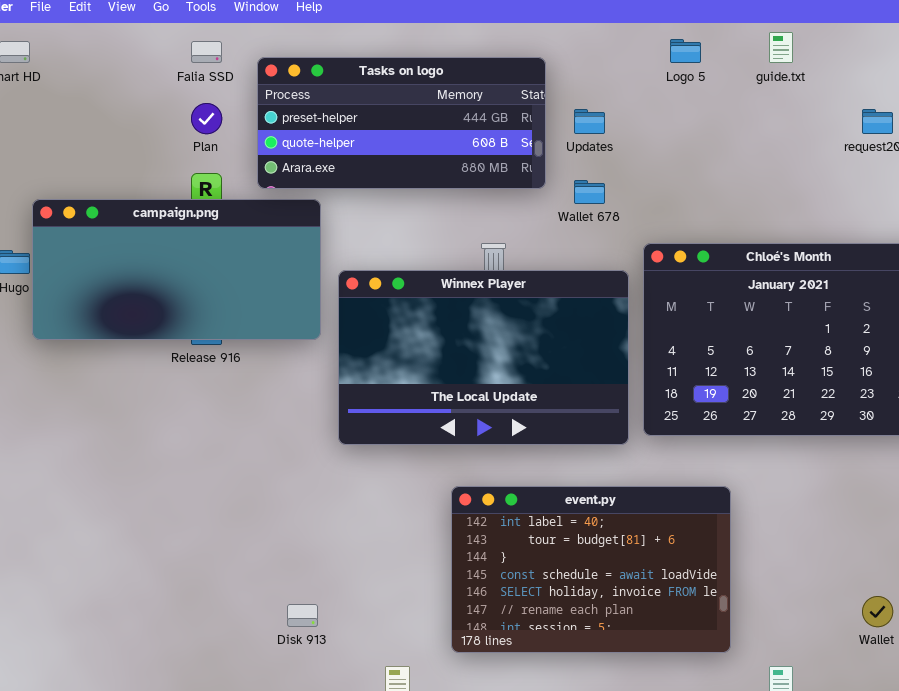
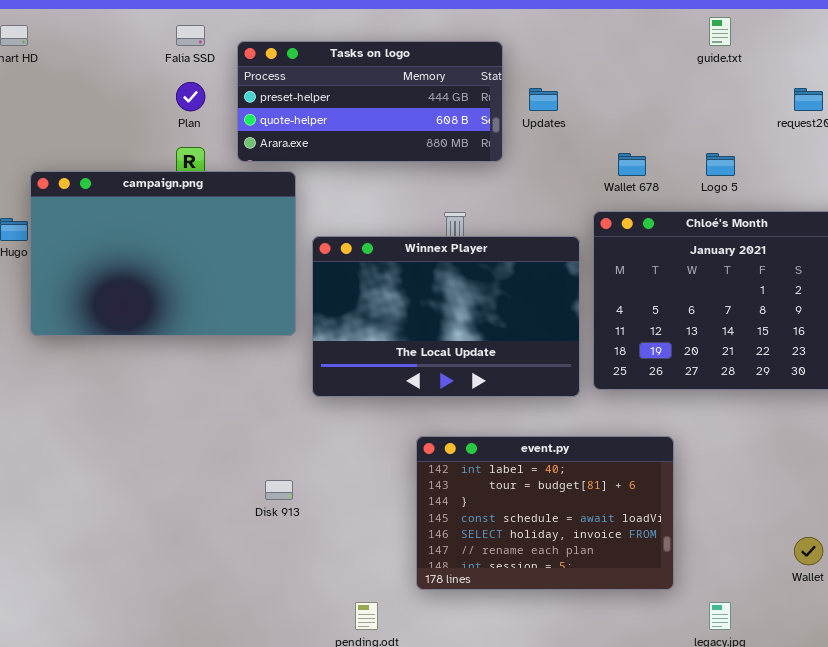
Logo 5: [670,39,701,63] -> [706,153,735,176], moved
Wallet 678: [574,180,605,204] -> [618,153,646,176], moved
campaign.png: [32,199,321,340] -> [30,171,296,336], resized
Disk 913: [287,604,318,627] -> [265,480,293,500], moved

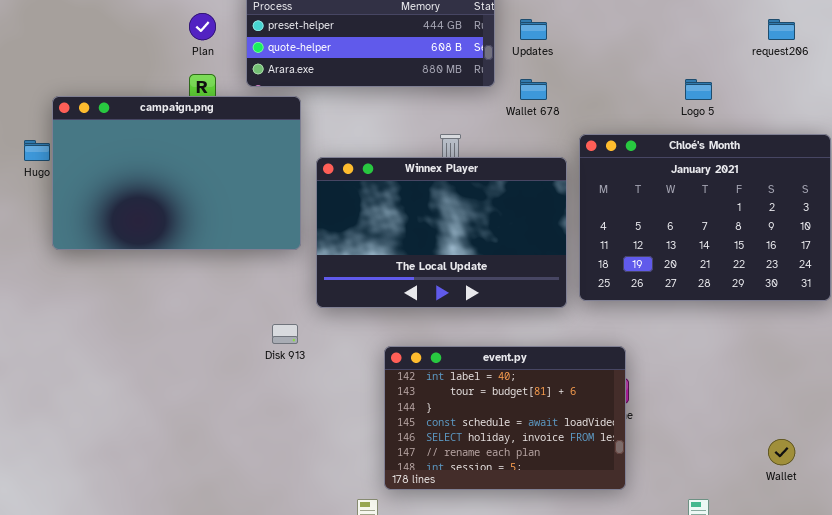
Wallet 678: [618,153,646,176] -> [520,79,547,100], moved
event.py: [416,436,674,590] -> [384,346,626,490], moved
Disk 913: [265,480,293,500] -> [272,324,298,344], moved

